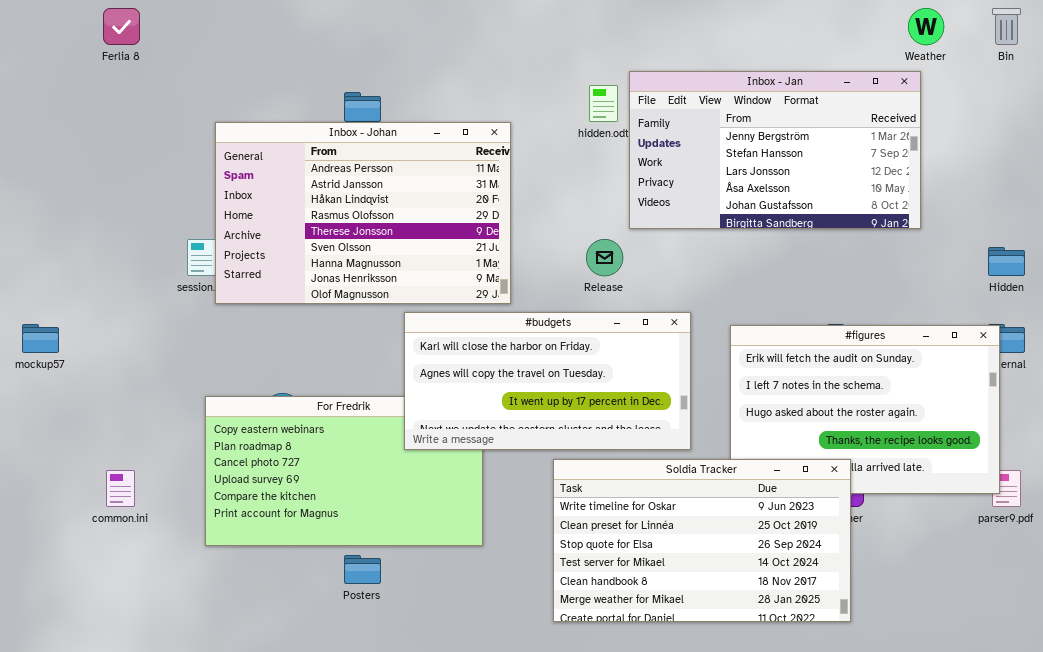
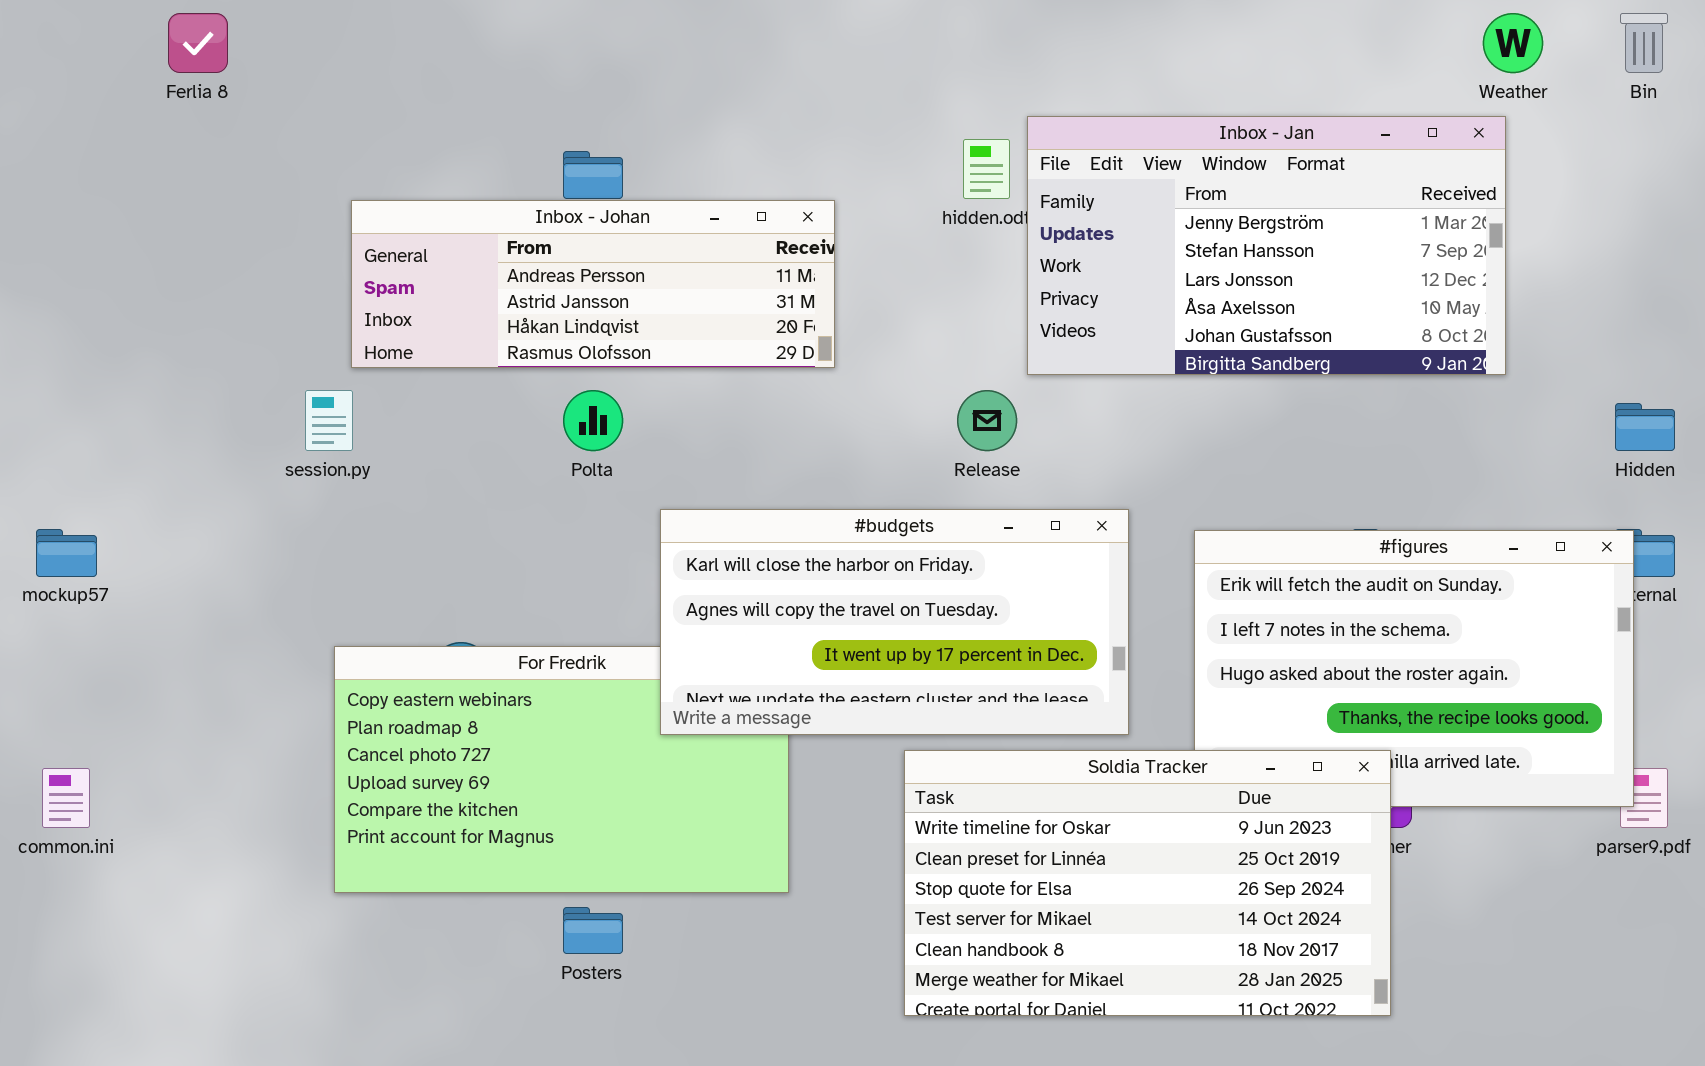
Inbox - Johan: [215,122,511,304] -> [351,200,835,368], resized
common.ini: [106,470,135,507] -> [42,768,90,828], moved

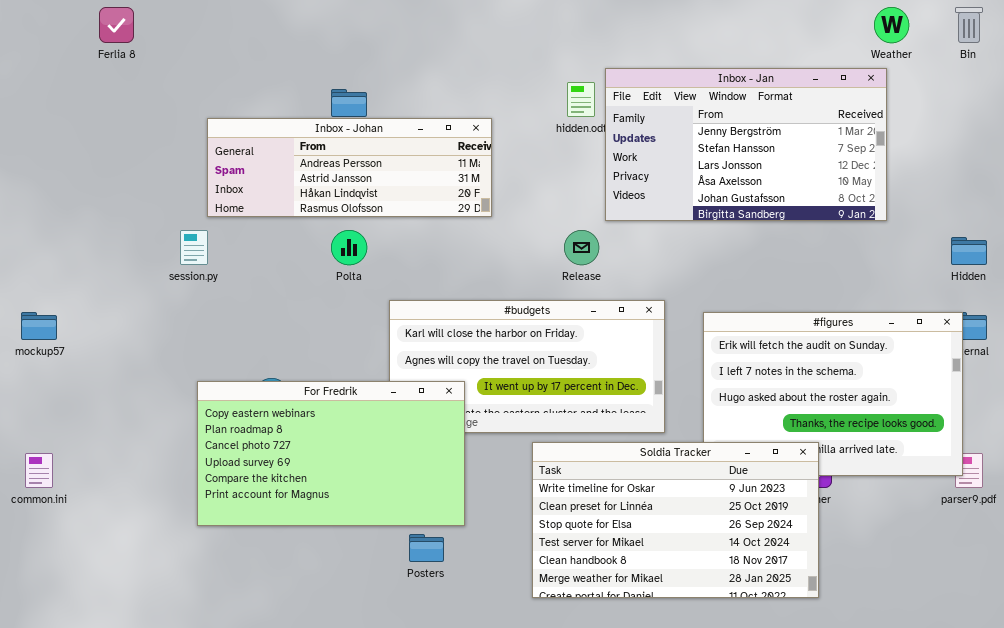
For Fredrik: [334,646,789,893] -> [197,381,465,526], raised
Posters: [563,907,623,954] -> [409,534,444,562], moved

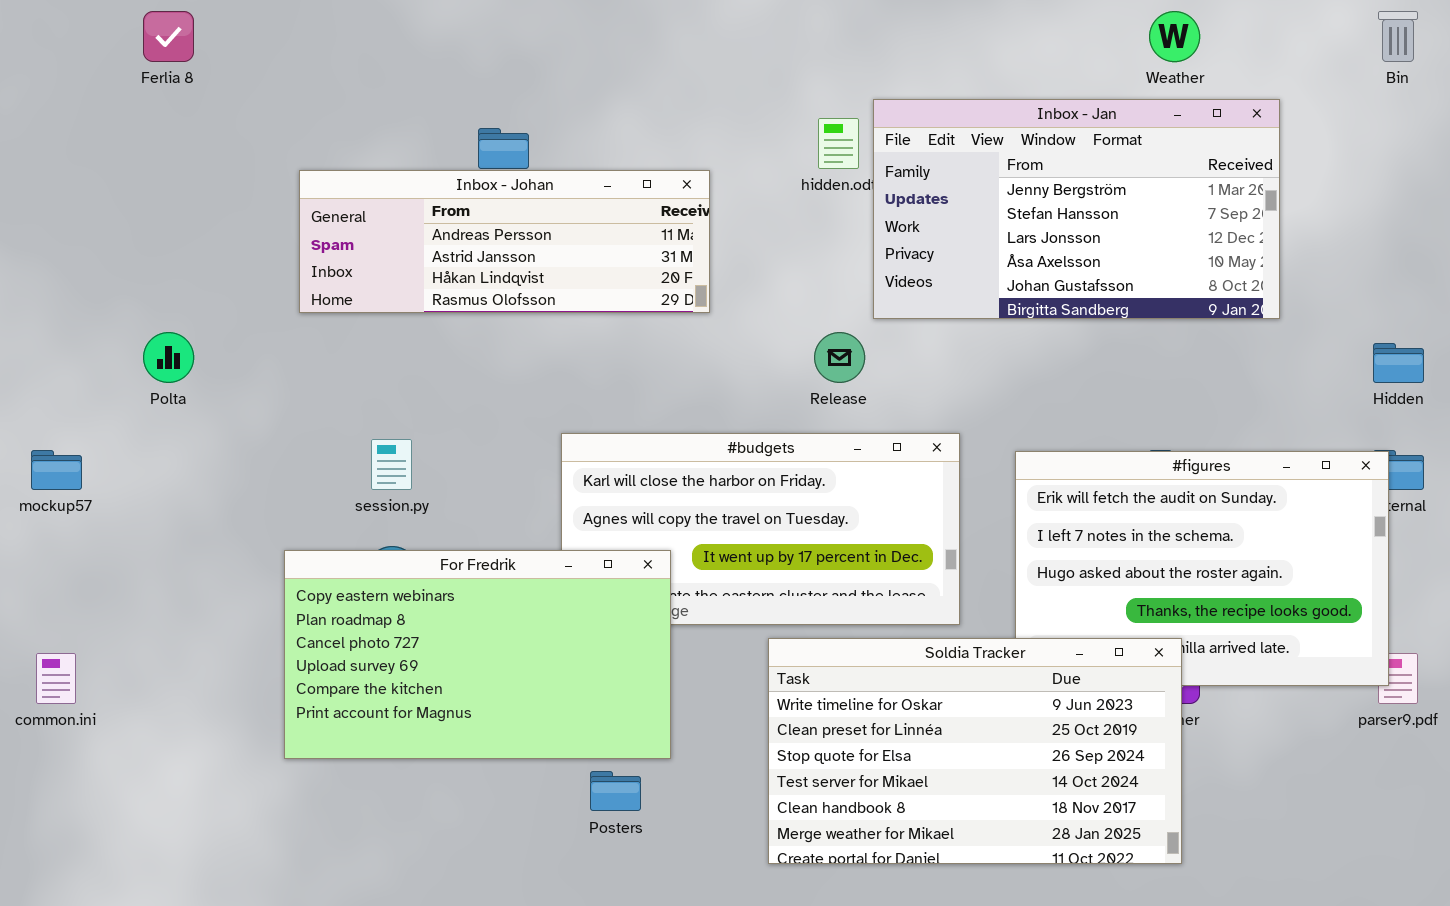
Weather: [874,7,909,43] -> [1149,11,1200,62], moved
session.py: [180,230,208,265] -> [371,439,412,490], moved
Polta: [331,230,367,265] -> [143,332,194,383], moved

